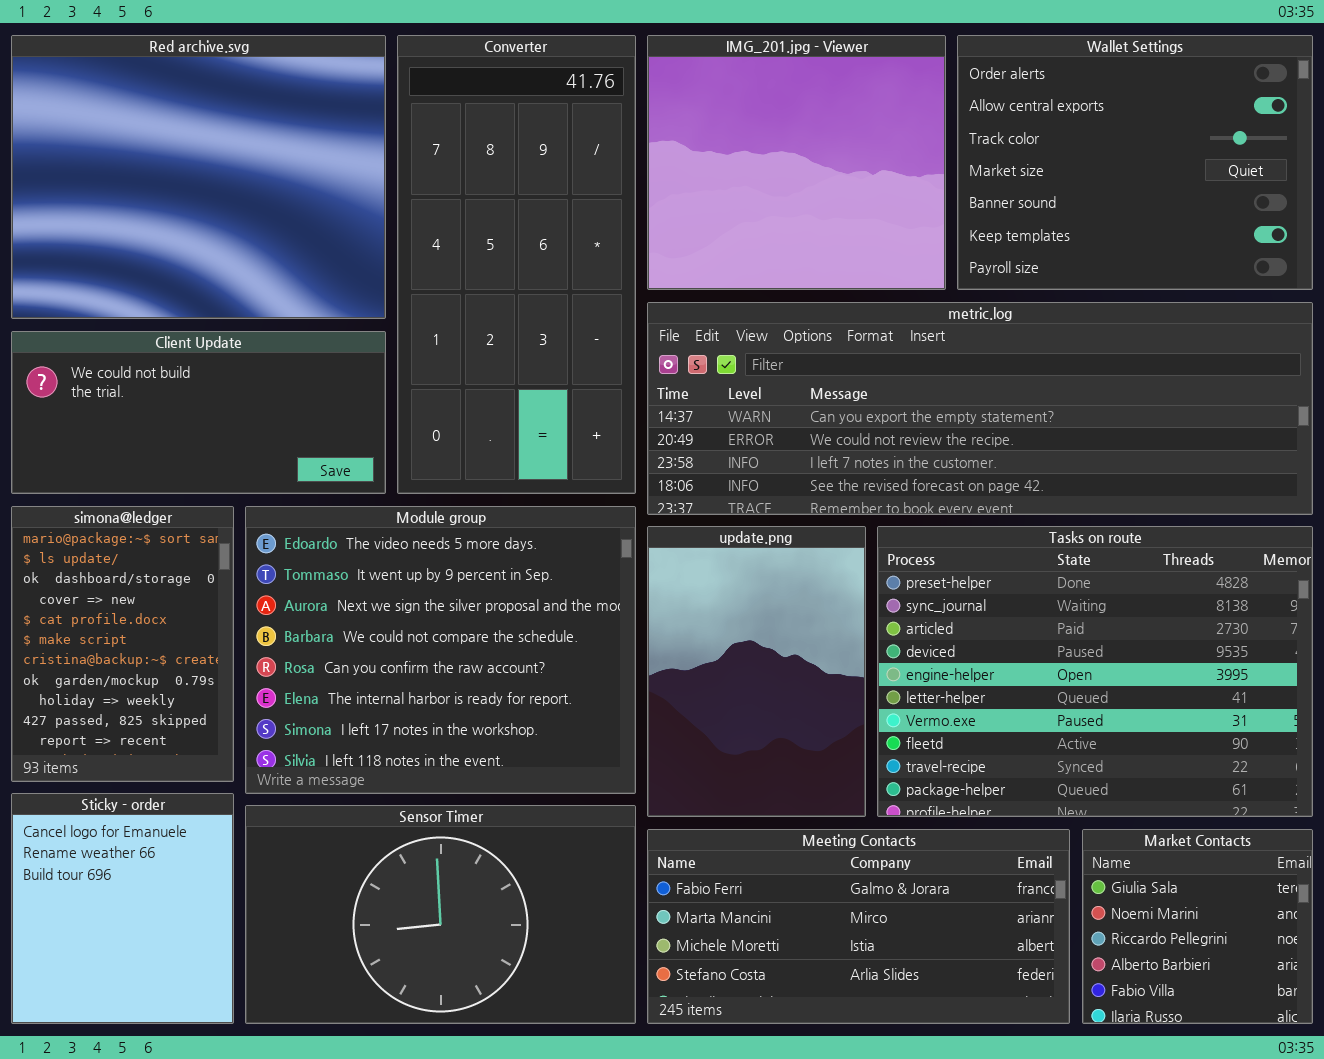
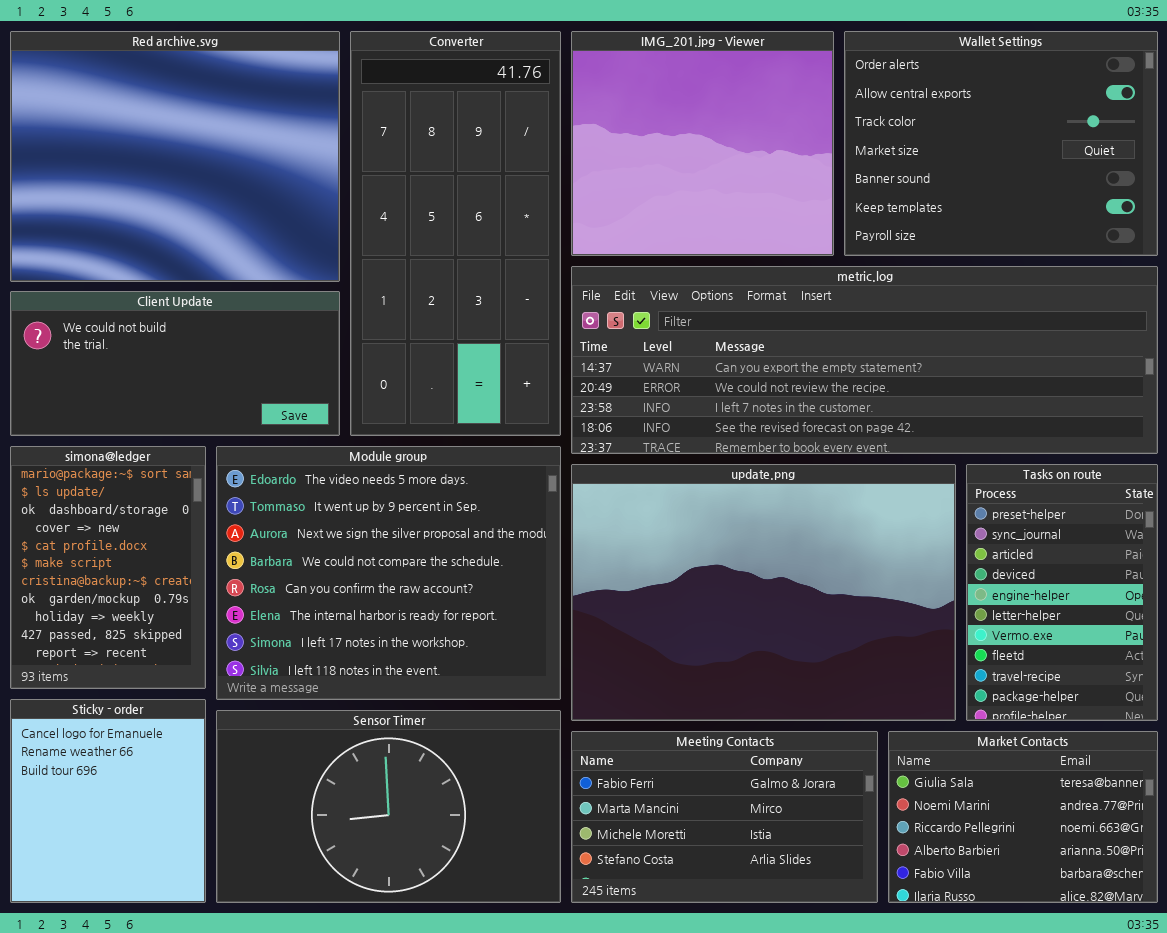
update.png: [647,526,866,817] -> [571,464,956,721], resized
Tasks on route: [877,526,1313,817] -> [966,464,1158,721], resized
Meeting Contacts: [647,829,1070,1024] -> [571,731,878,903], resized
Market Contacts: [1082,829,1313,1024] -> [888,731,1158,903], resized

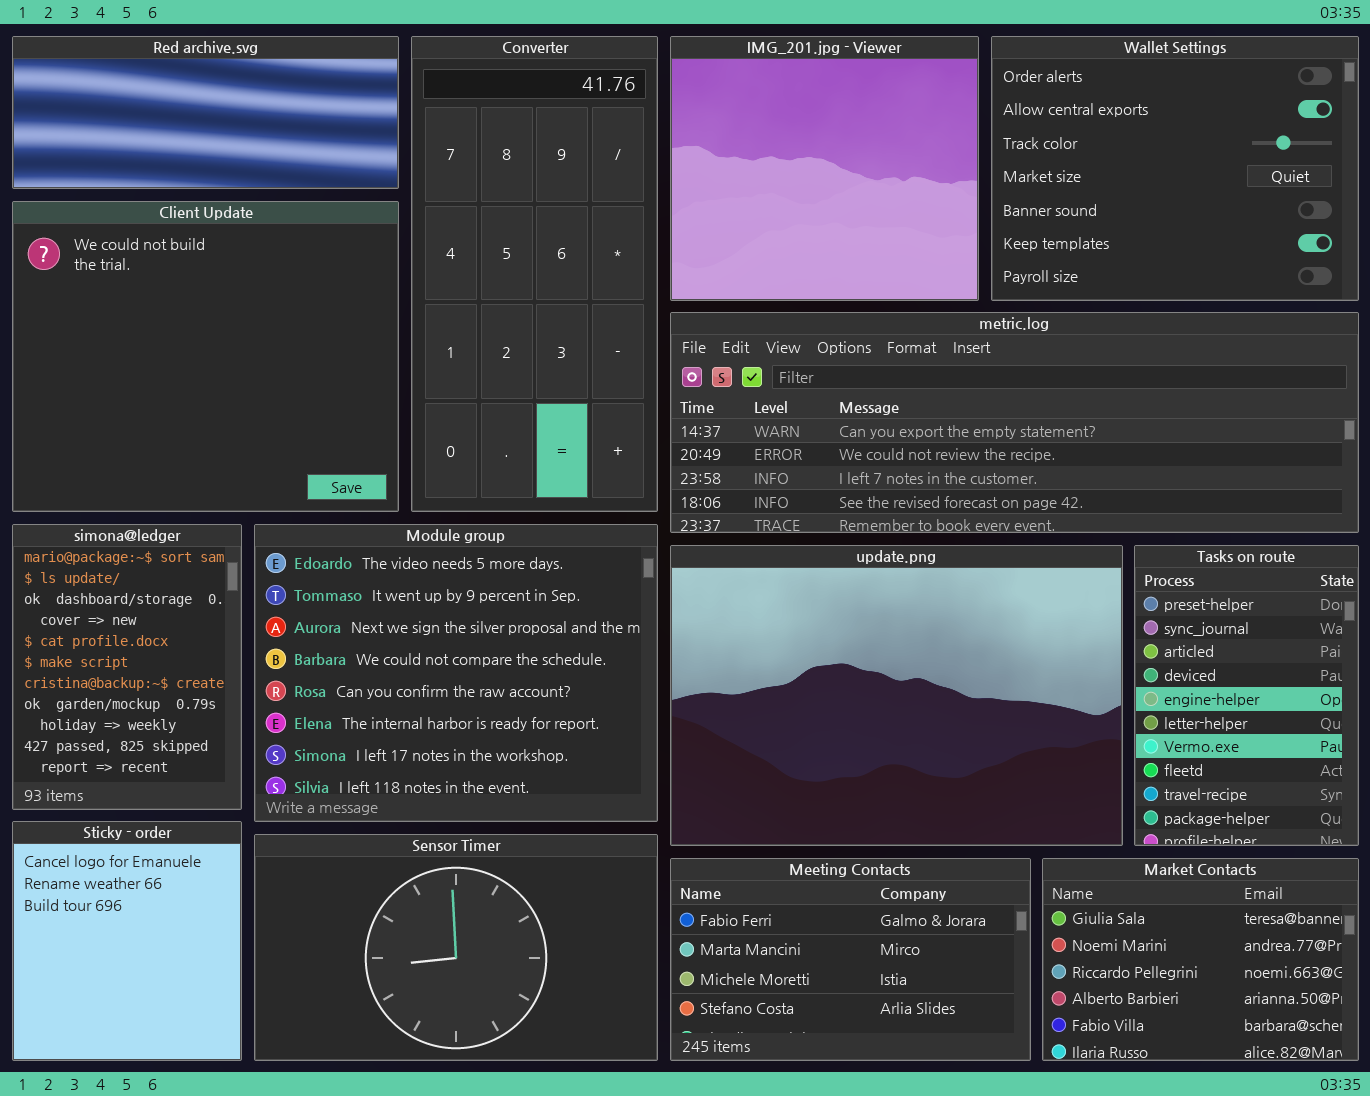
Red archive.svg: [10,31,340,282] -> [12,36,399,189], resized
Client Update: [10,291,340,436] -> [12,201,399,512], resized

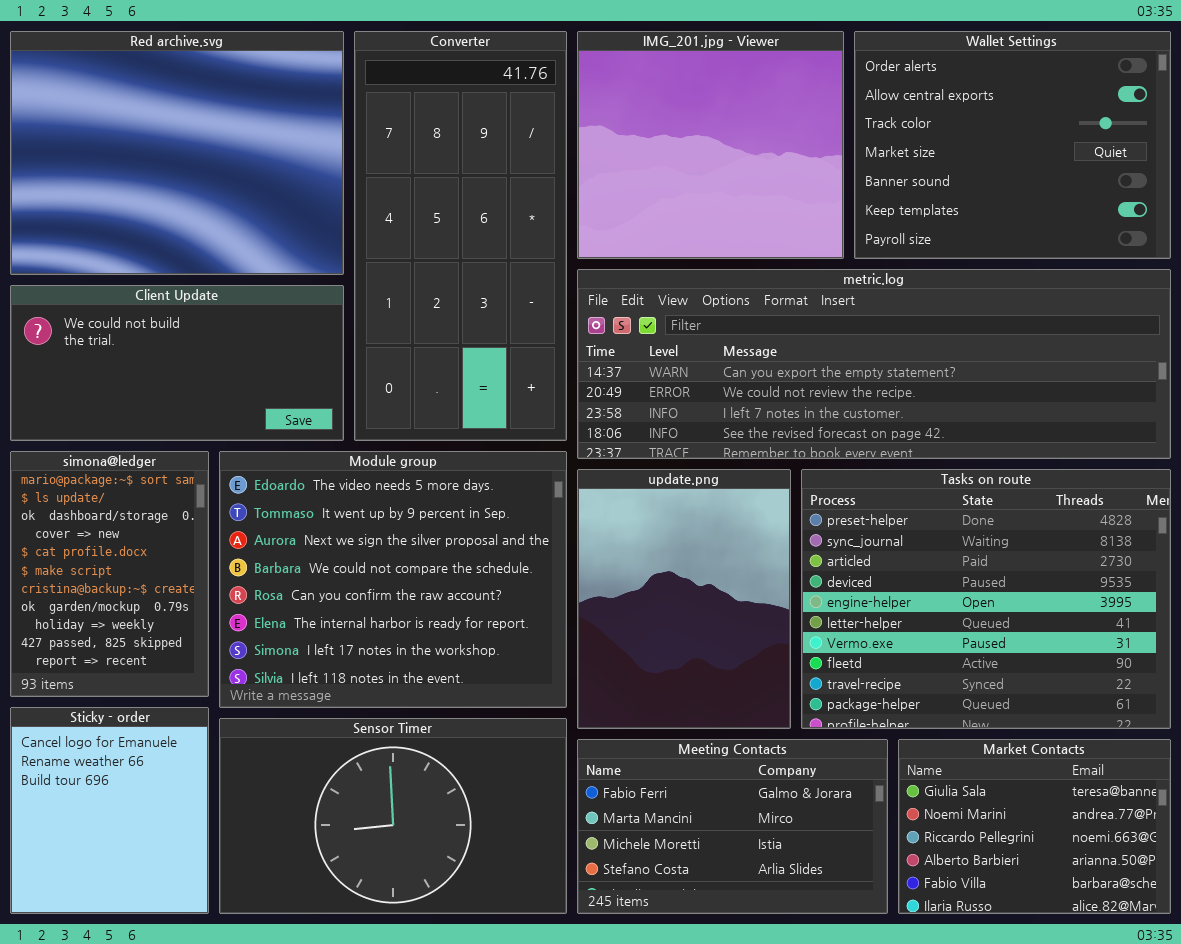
Red archive.svg: [12,36,399,189] -> [10,31,344,275], resized
Client Update: [12,201,399,512] -> [10,285,344,441], resized
update.png: [670,545,1123,846] -> [577,469,791,729], resized
Tasks on route: [1134,545,1359,846] -> [801,469,1171,729], resized

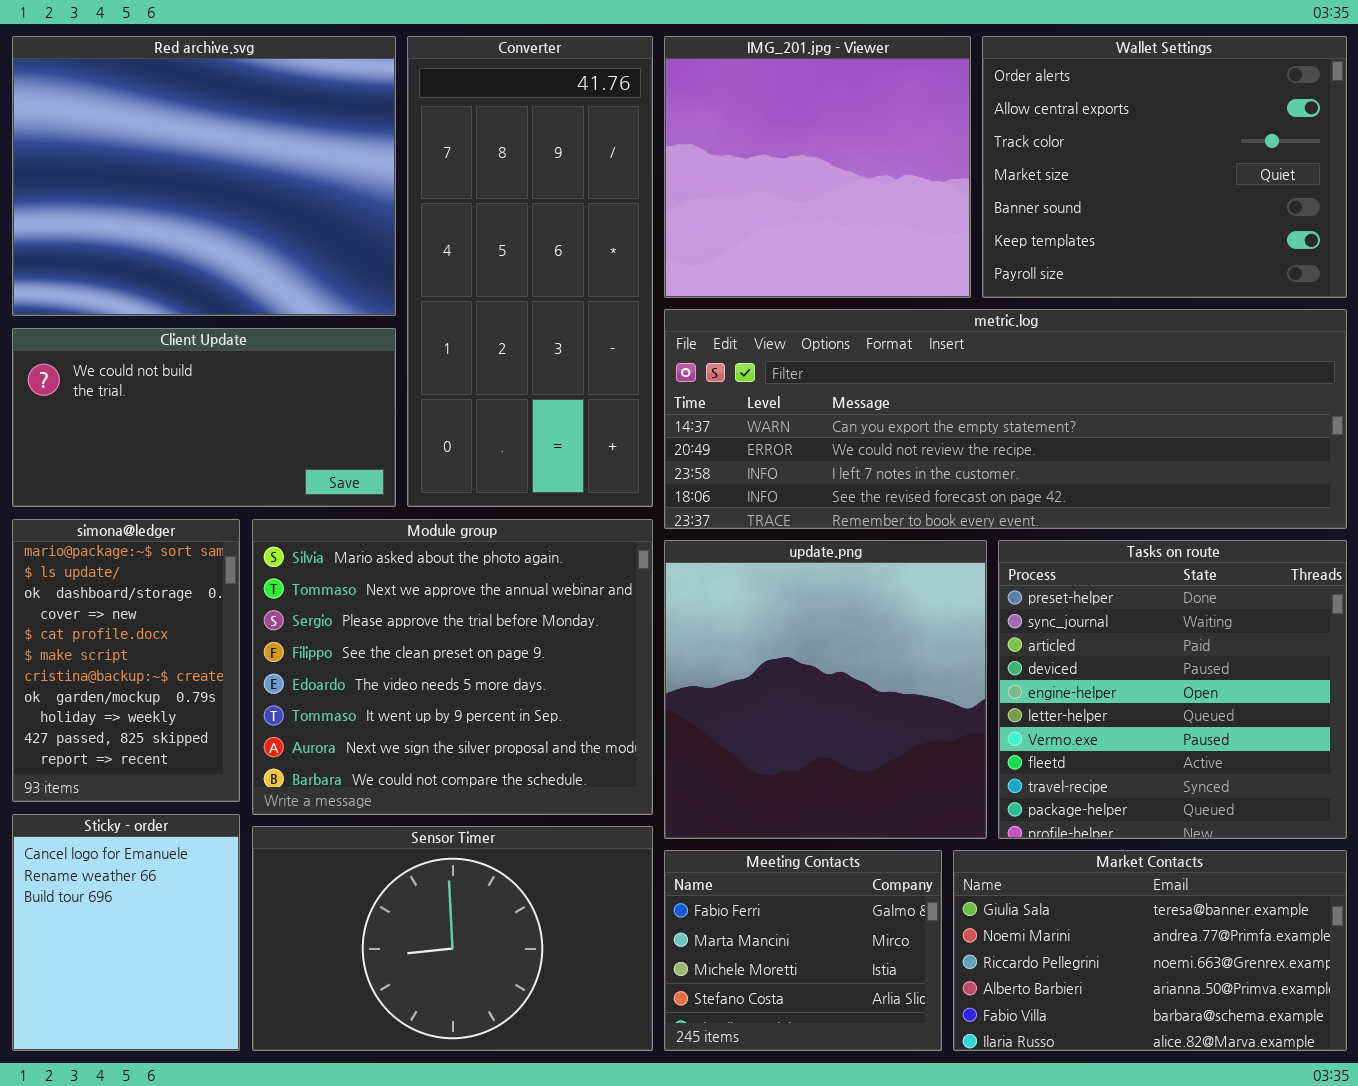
Module group: [219,451,567,708] -> [252,519,653,815], scrolled up 4 rows
update.png: [577,469,791,729] -> [664,540,987,839], resized
Tasks on route: [801,469,1171,729] -> [998,540,1347,839], resized
Meeting Contacts: [577,739,888,914] -> [664,850,942,1051], resized
Market Contacts: [898,739,1171,914] -> [953,850,1347,1051], resized

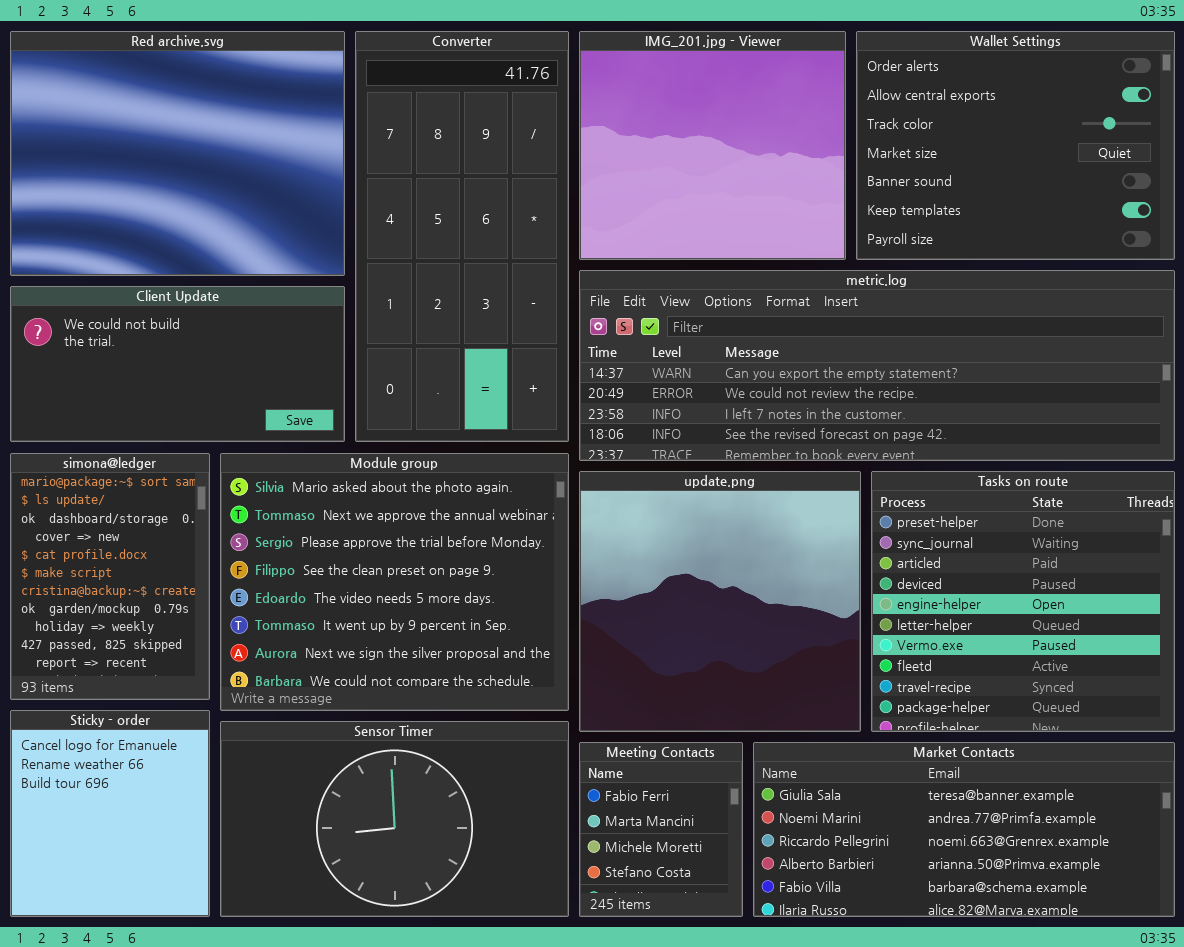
Meeting Contacts: [664,850,942,1051] -> [579,742,743,917], resized
Market Contacts: [953,850,1347,1051] -> [753,742,1175,917], resized

